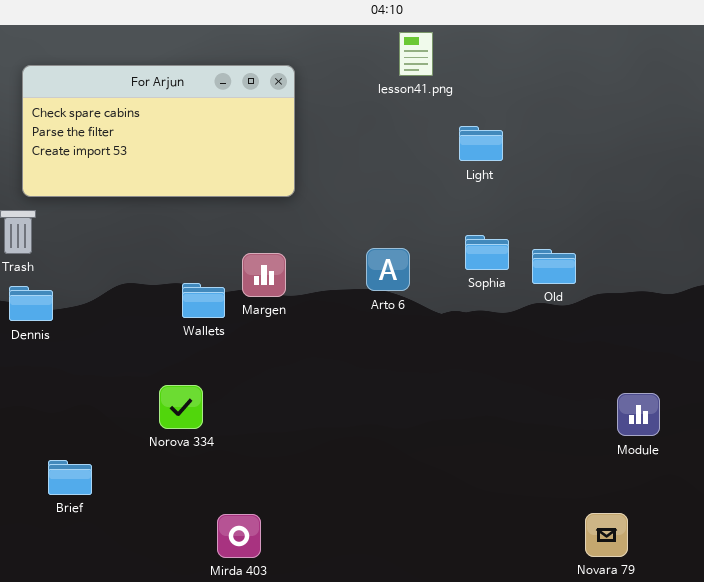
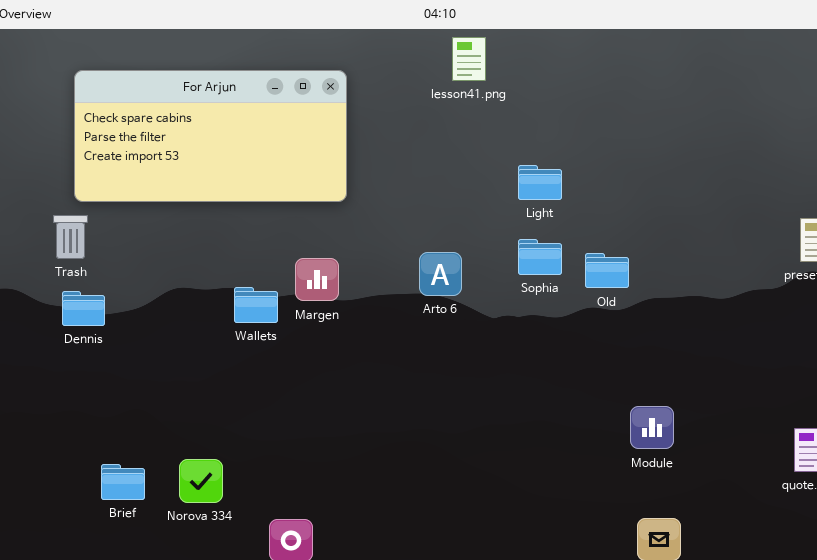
Light: [459,126,503,161] -> [518,165,562,200], moved
Norova 334: [159,385,203,429] -> [179,459,223,503], moved
Module: [617,393,660,436] -> [630,406,674,449], moved

